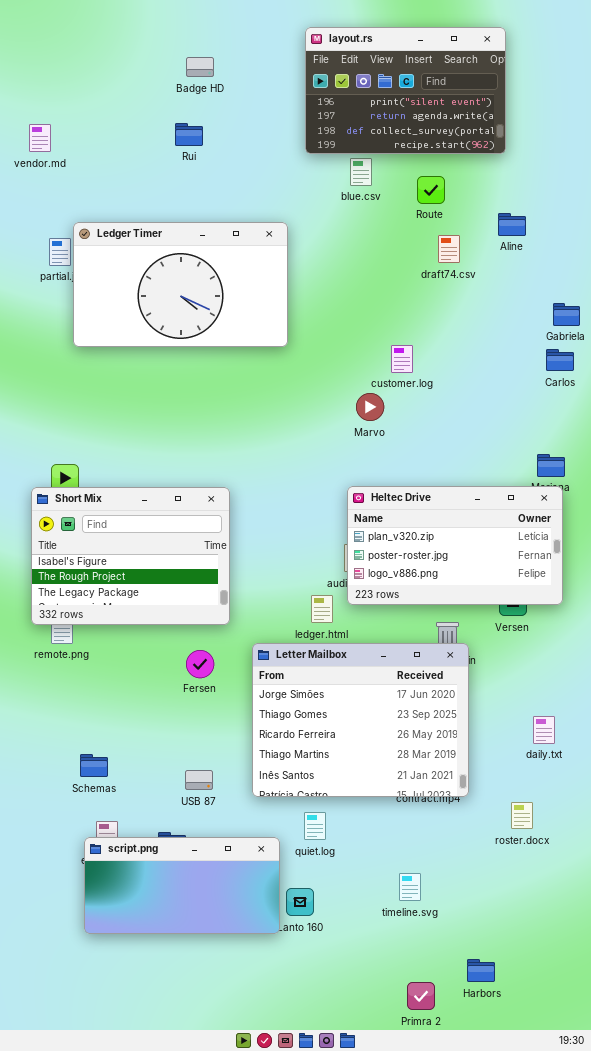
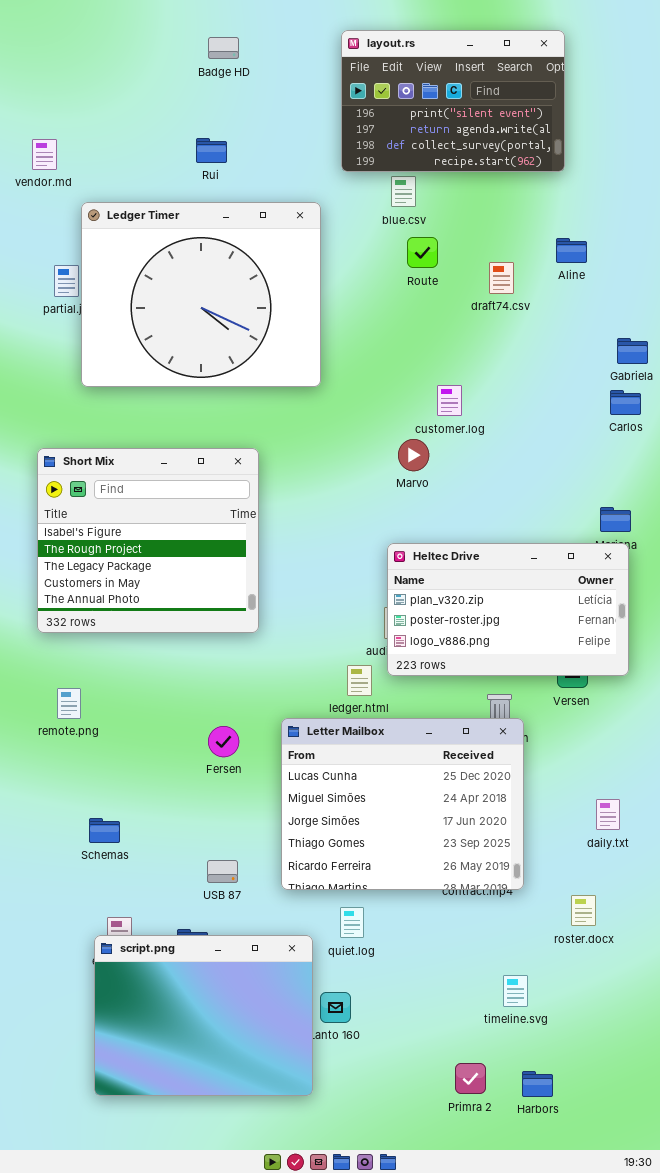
Badge HD: [186,57,214,77] -> [208,37,239,59], moved
Route: [417,176,445,204] -> [407,237,438,268], moved
Ledger Timer: [73,222,288,347] -> [81,202,321,387], resized
Short Mix: [31,487,230,625] -> [37,448,259,633], moved, resized
Letter Mailbox: [252,643,469,797] -> [281,718,524,890], scrolled up 2 rows
Schemas: [80,754,108,777] -> [89,818,120,843], moved
script.png: [84,837,280,934] -> [94,935,313,1096], resized
timeline.svg: [399,873,421,901] -> [503,975,528,1007], moved
Primra 2: [407,982,435,1010] -> [455,1063,486,1094], moved

